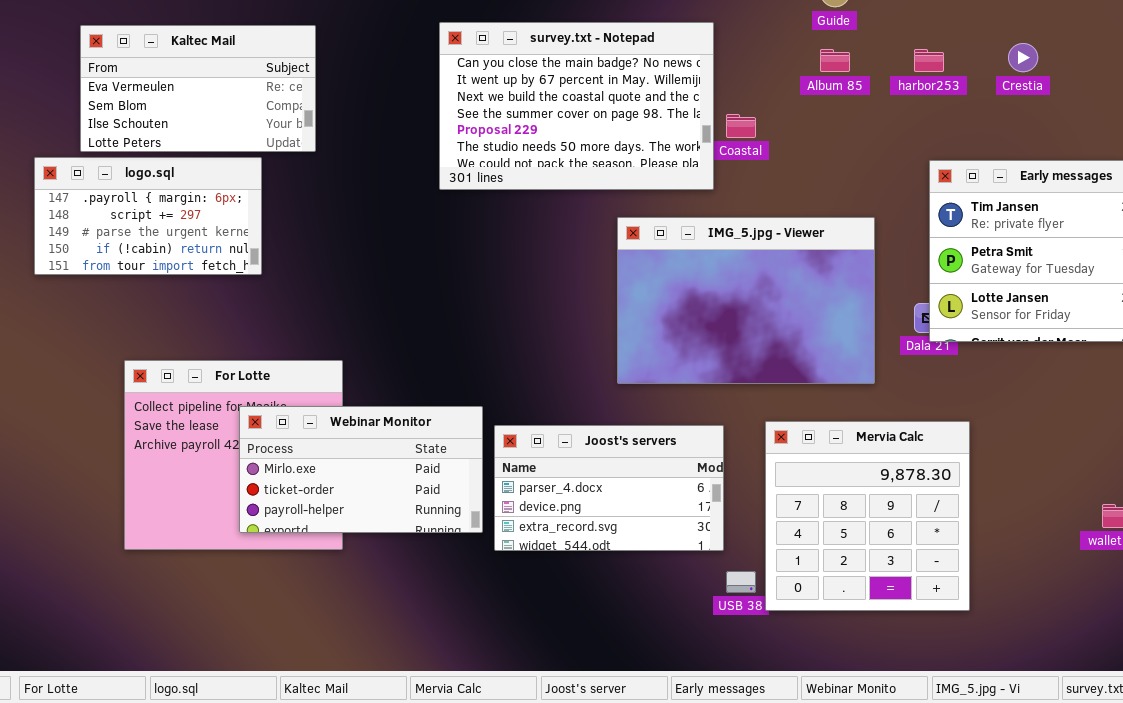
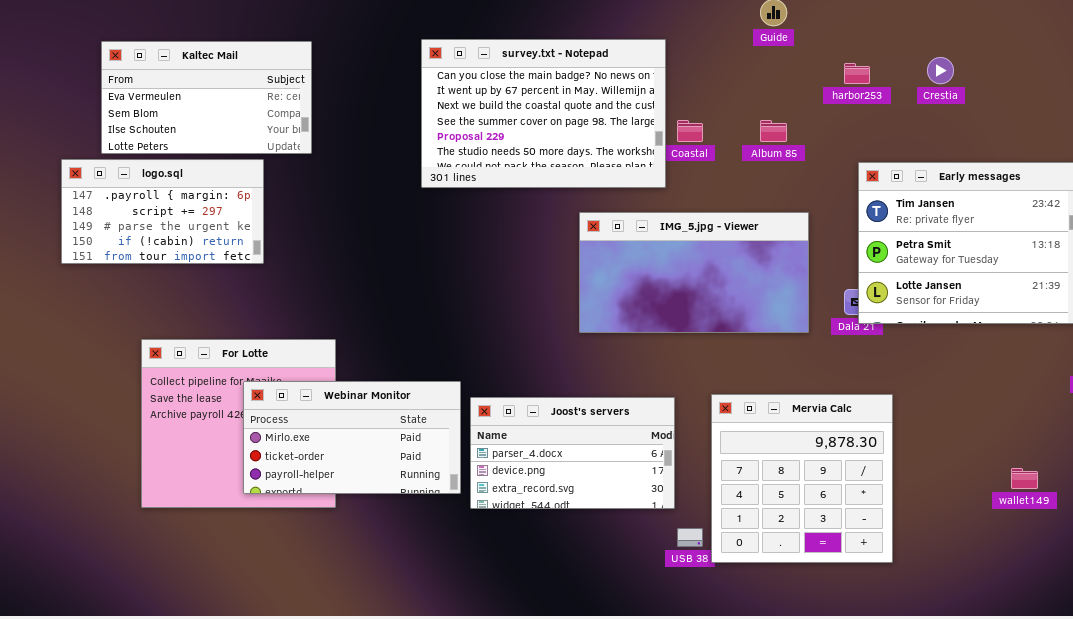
Album 85: [820,49,850,72] -> [760,120,787,142], moved
IMG_5.jpg - Viewer: [617,217,875,384] -> [579,212,809,333], resized

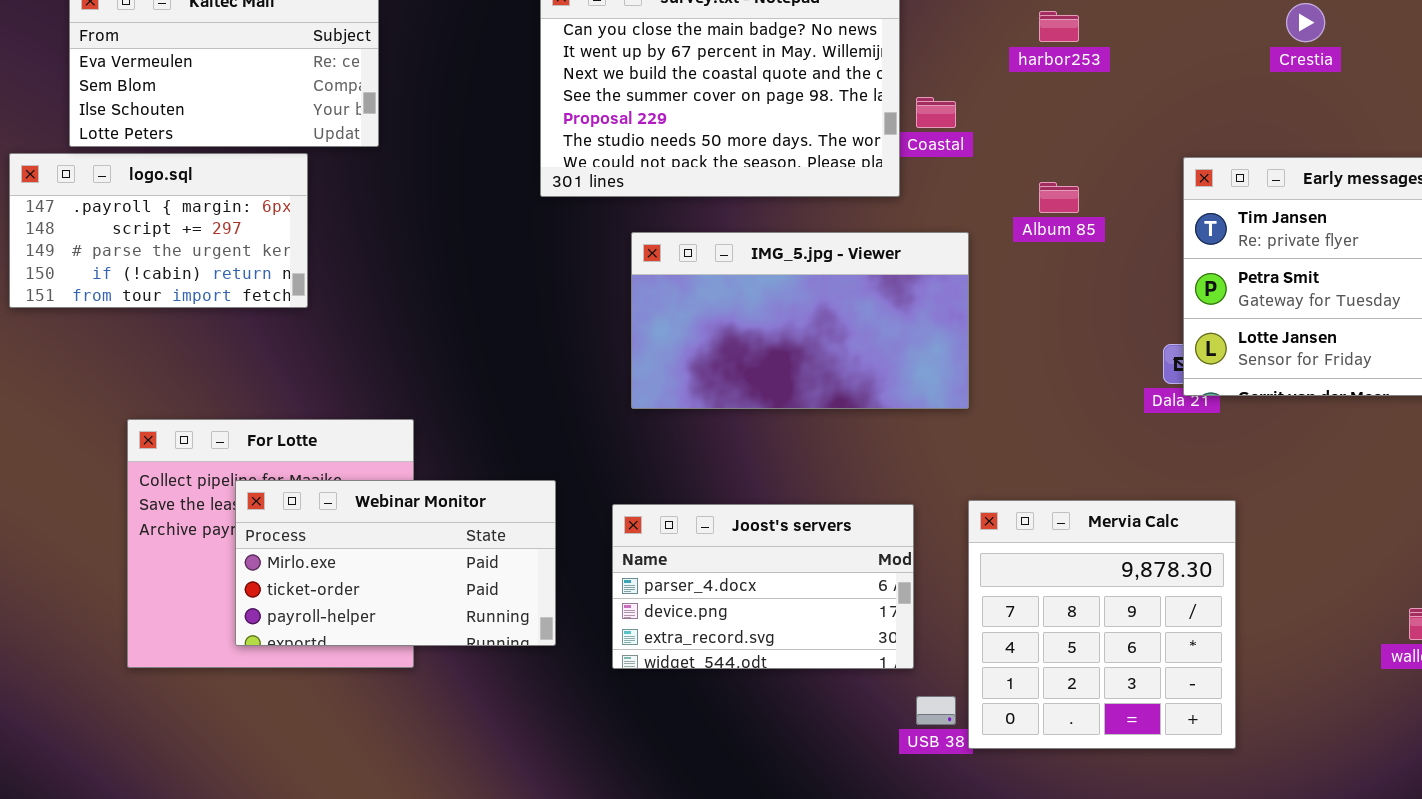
harbor253: [844,63,870,84] -> [1039,11,1079,42], moved
Album 85: [760,120,787,142] -> [1039,182,1079,213], moved
IMG_5.jpg - Viewer: [579,212,809,333] -> [631,232,969,409], moved
Webinar Monitor: [243,381,461,494] -> [235,480,556,646], moved

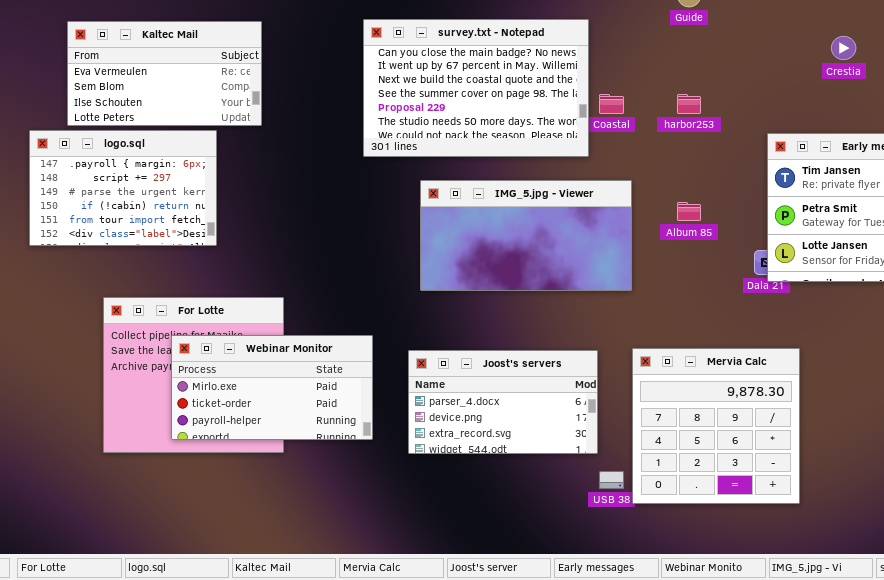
harbor253: [1039,11,1079,42] -> [677,94,701,114], moved
logo.sql: [9,153,308,308] -> [29,130,217,246], resized
Album 85: [1039,182,1079,213] -> [677,202,701,221], moved

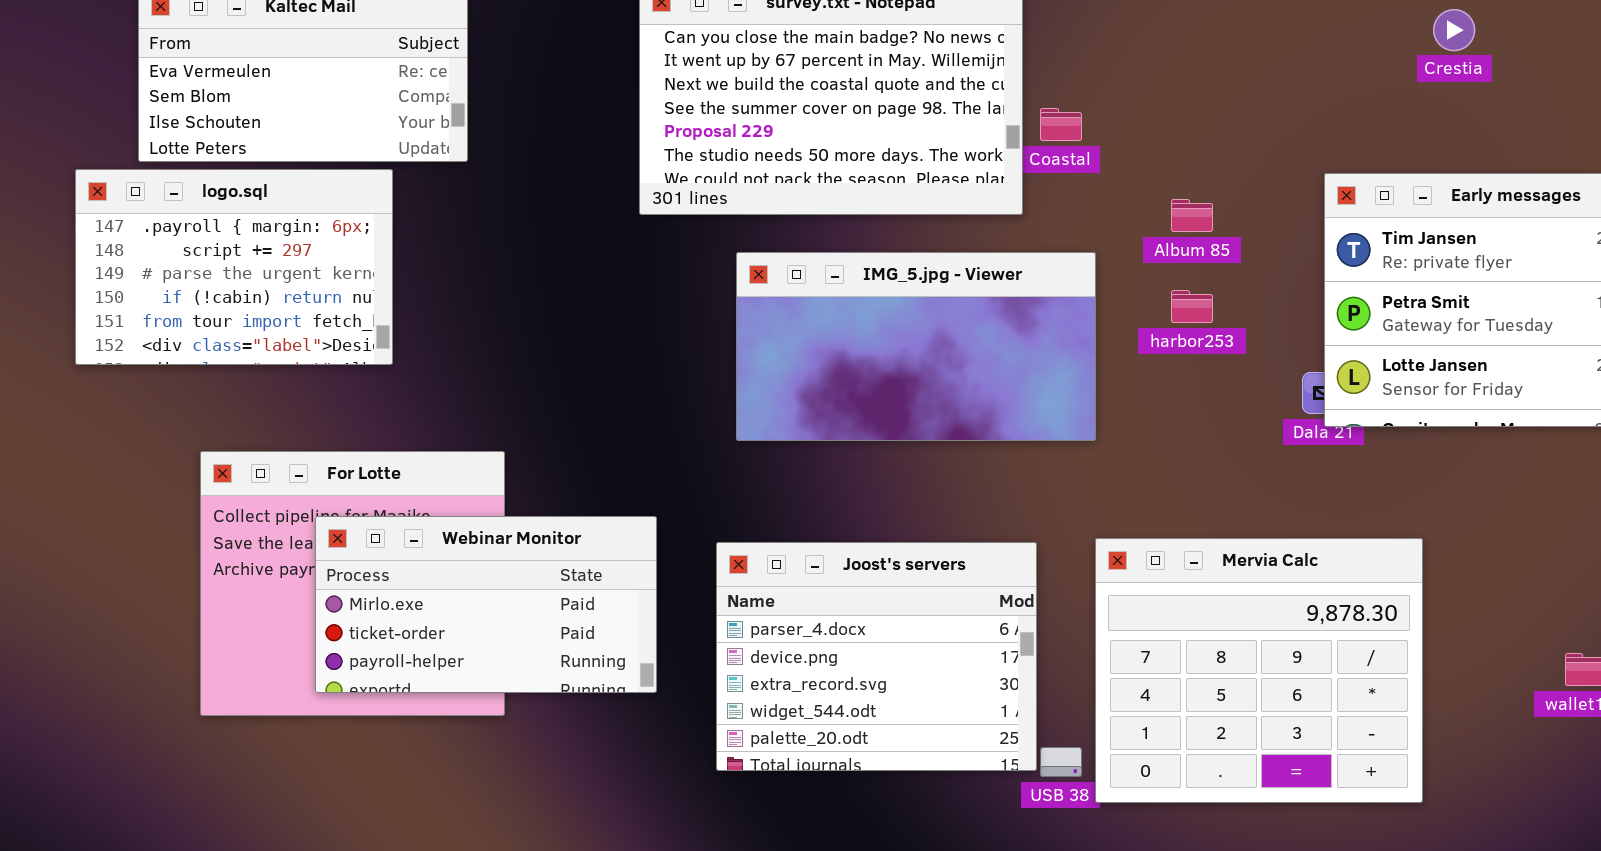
harbor253: [677,94,701,114] -> [1171,290,1213,323], moved
Album 85: [677,202,701,221] -> [1171,199,1213,232], moved
Mervia Calc: [632,348,800,504] -> [1095,538,1423,803], resized
Joost's servers: [408,350,598,454] -> [716,542,1037,771], resized

